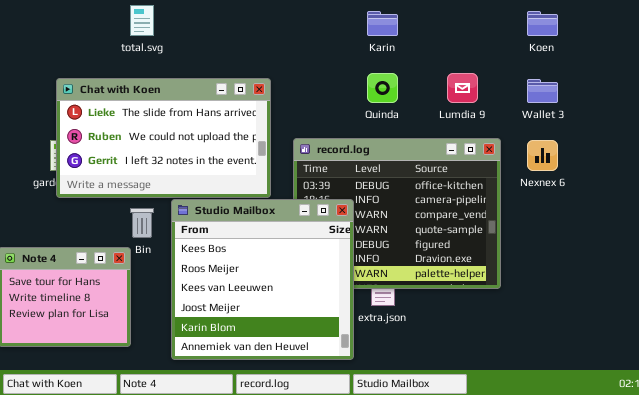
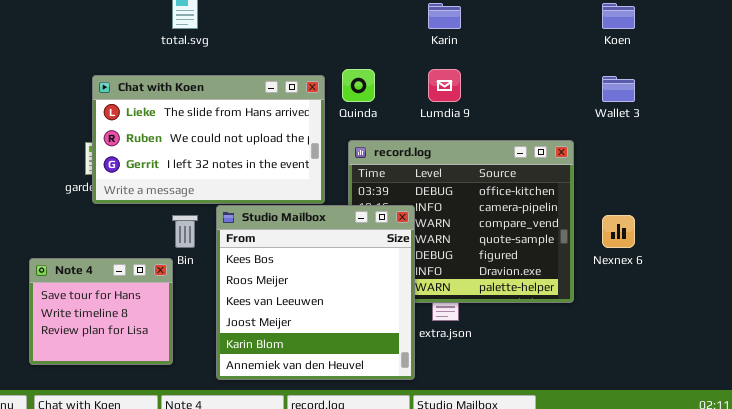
Quinda: [367,73,398,103] -> [342,69,375,102], moved
Lumdia 9: [447,73,478,103] -> [428,69,461,102], moved
Nexnex 6: [527,140,558,171] -> [602,215,635,248], moved

